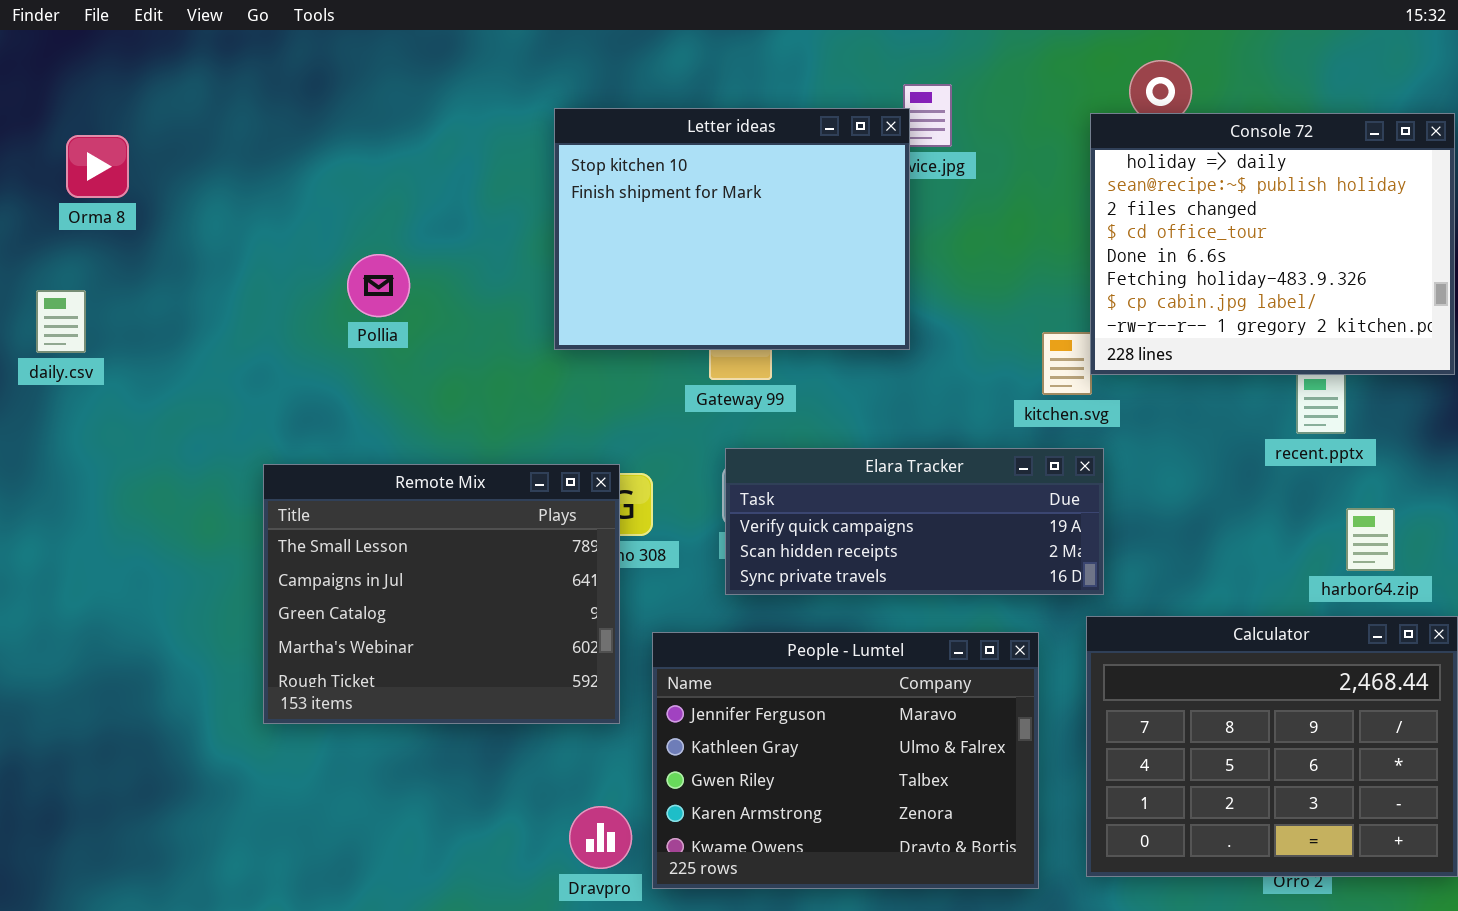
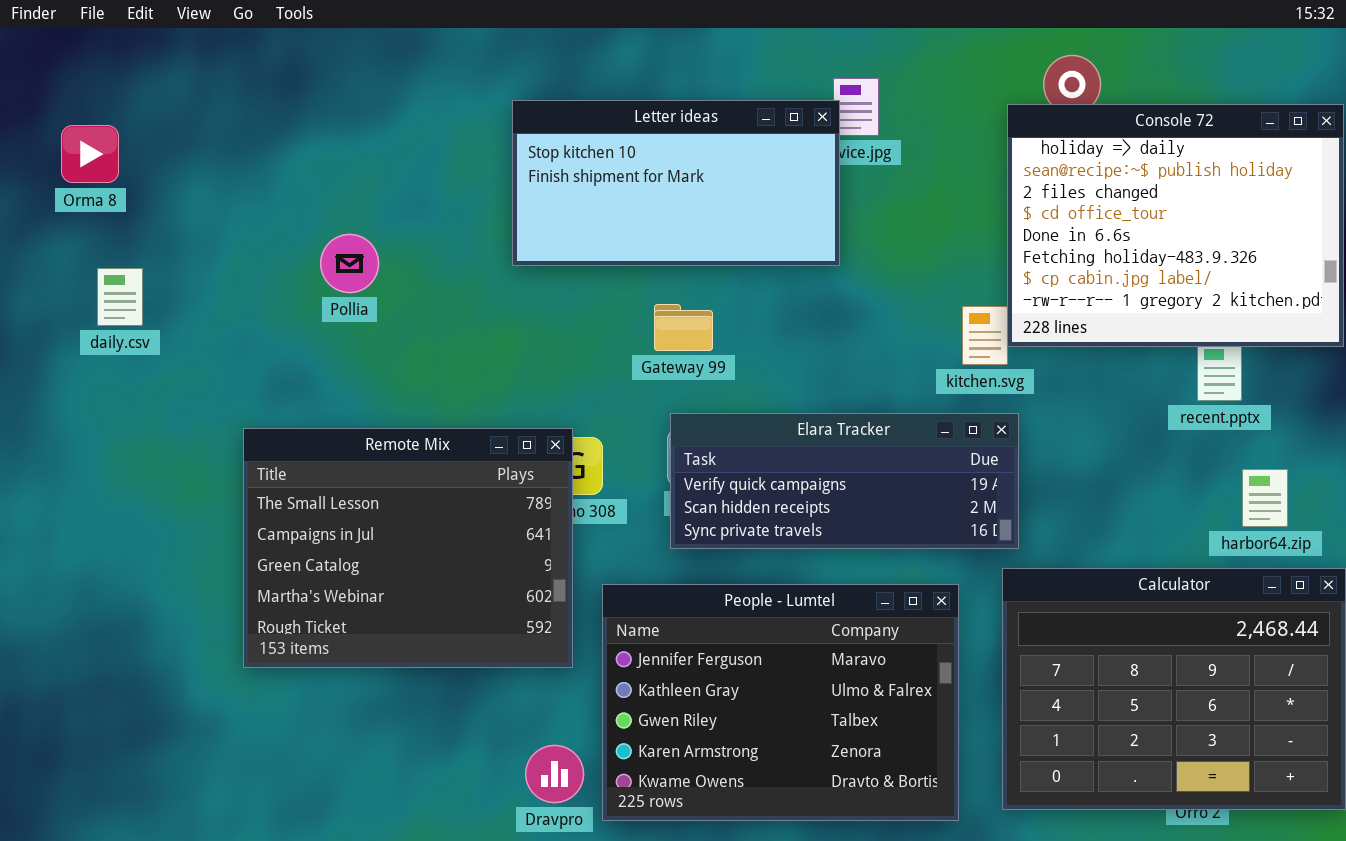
Letter ideas: [554,108,910,350] -> [512,100,840,266], resized
daily.csv: [36,290,86,353] -> [97,268,143,326], moved

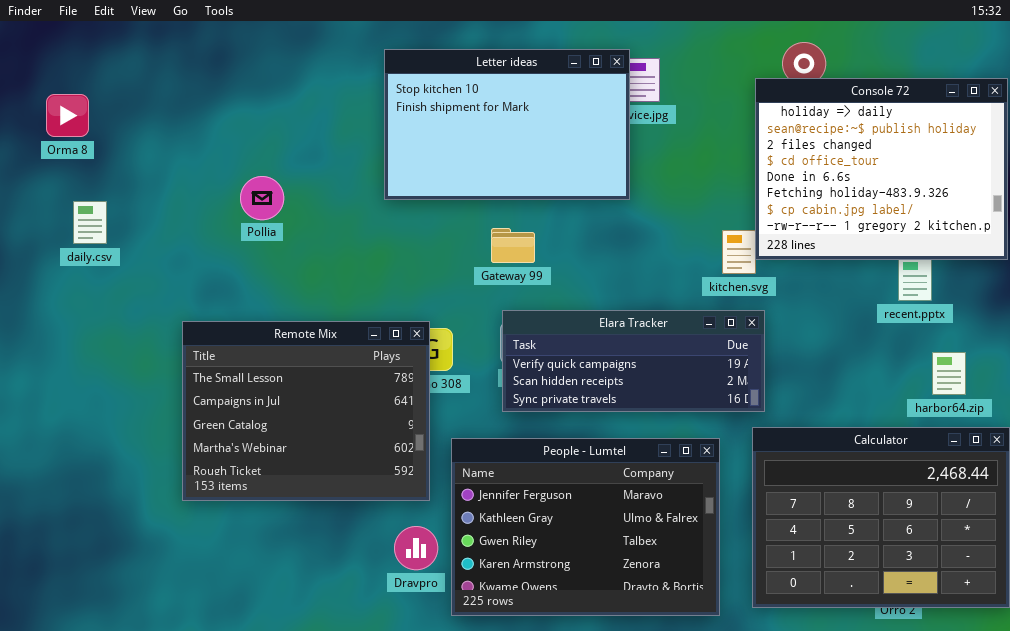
Letter ideas: [512,100,840,266] -> [384,49,630,200], resized
Dravpro: [525,745,584,803] -> [394,526,438,570], moved

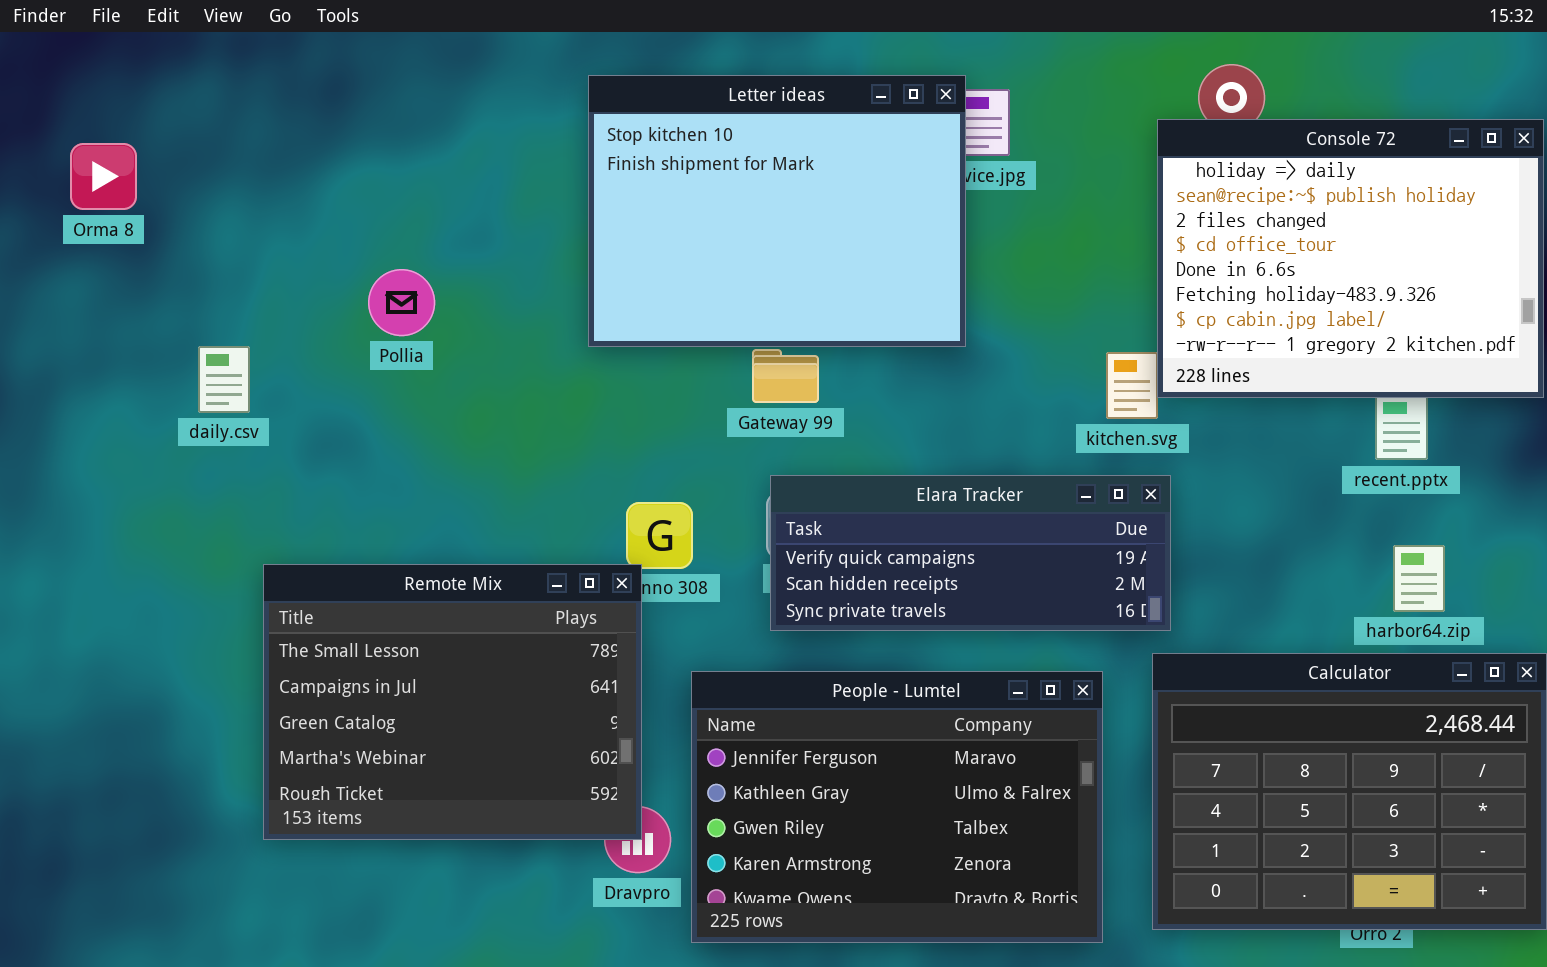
Letter ideas: [384,49,630,200] -> [588,75,966,347], resized
daily.csv: [73,201,107,244] -> [198,346,250,413], moved
Remote Mix: [182,321,430,501] -> [263,564,642,840], moved
harbor64.zip: [932,352,966,395] -> [1393,545,1445,612], moved

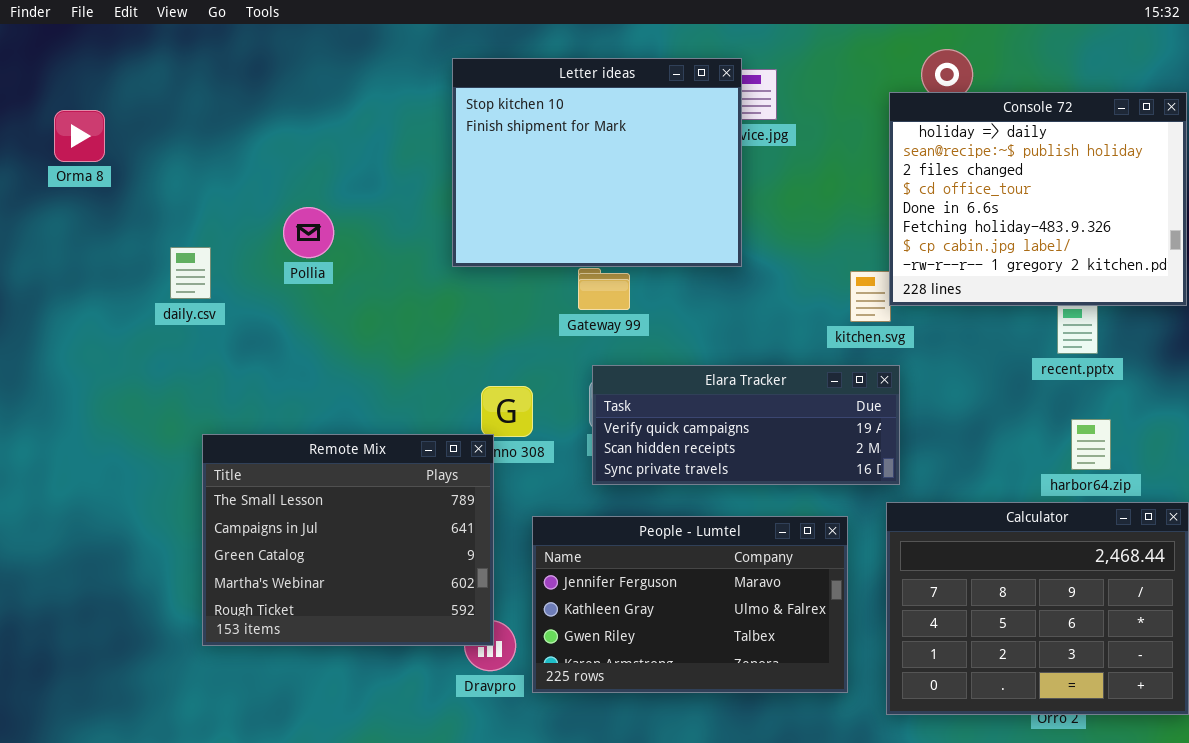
daily.csv: [198,346,250,413] -> [170,247,211,299], moved
People - Lumtel: [691,671,1103,943] -> [532,516,848,693], resized

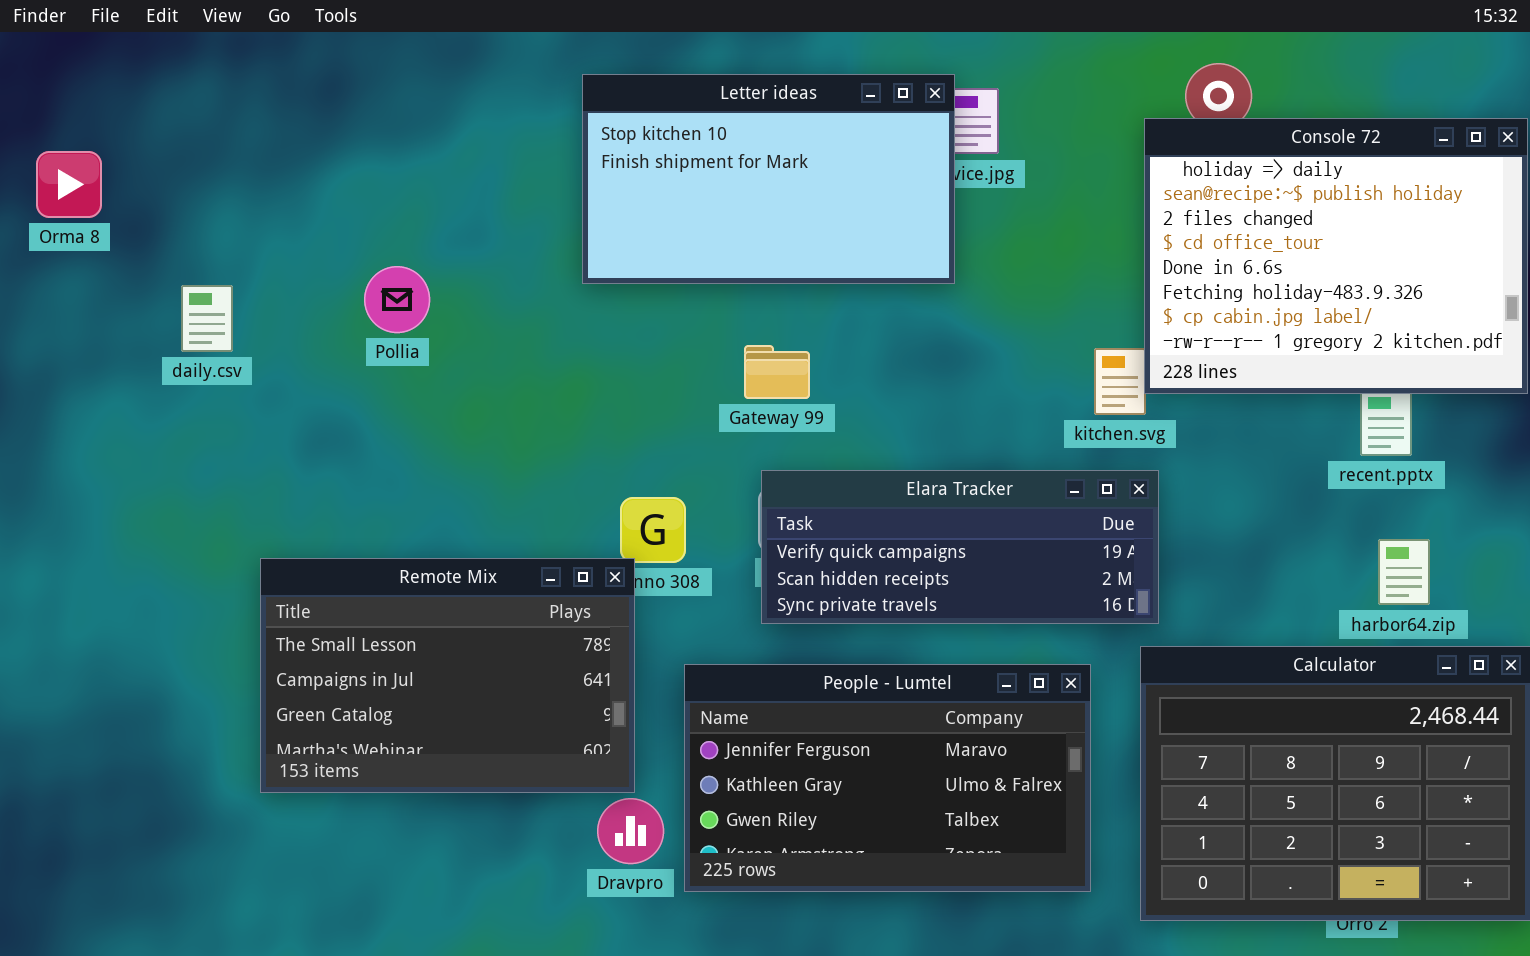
Letter ideas: [452,58,742,267] -> [582,74,955,284], resized
Orma 8: [54,110,105,162] -> [36,151,102,218], moved
daily.csv: [170,247,211,299] -> [181,285,233,352], moved
Remote Mix: [202,434,494,646] -> [260,558,635,793], resized

